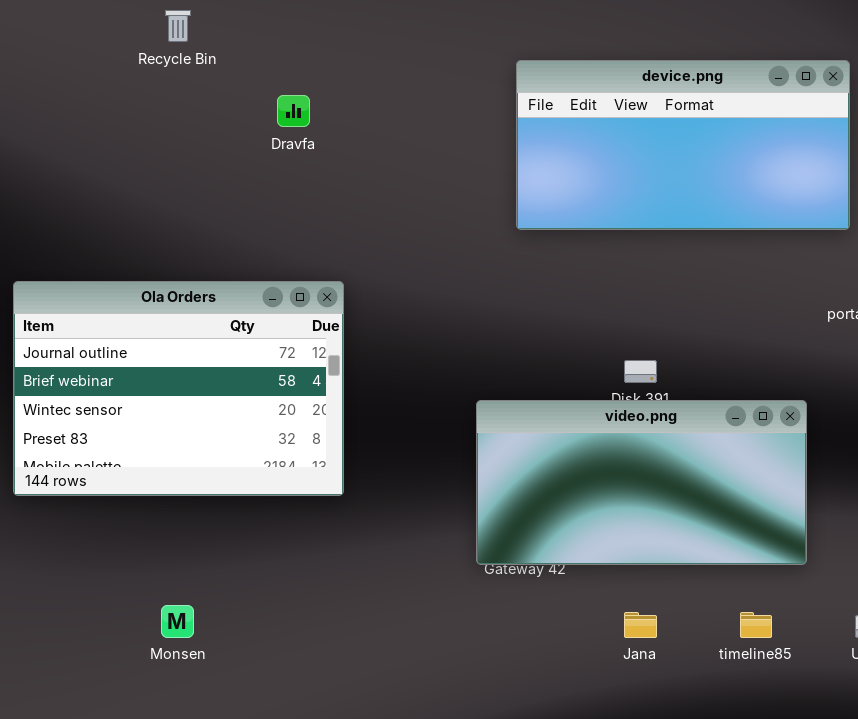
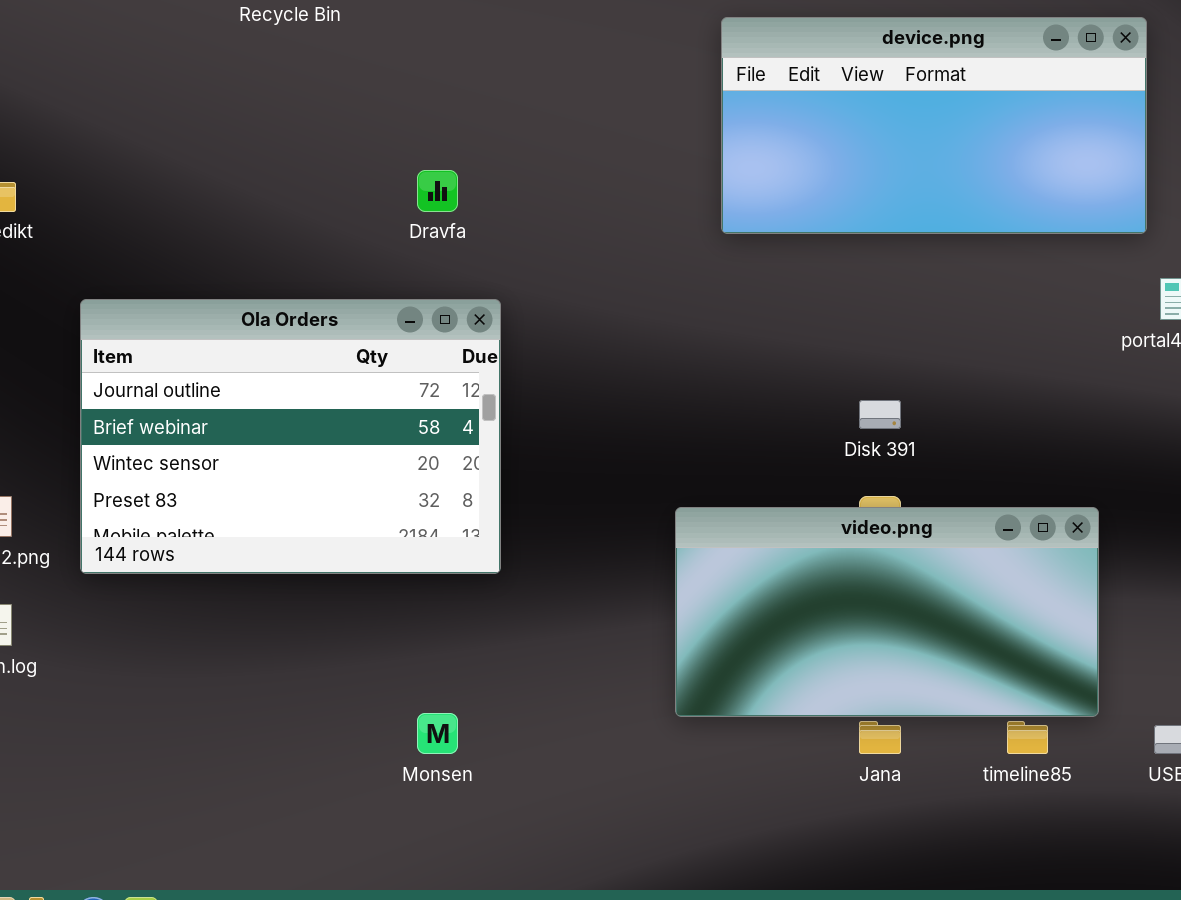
Dravfa: [277,95,310,127] -> [417,170,458,212], moved
video.png: [476,400,807,565] -> [675,507,1099,717], moved
Monsen: [161,605,194,638] -> [417,713,458,754], moved

